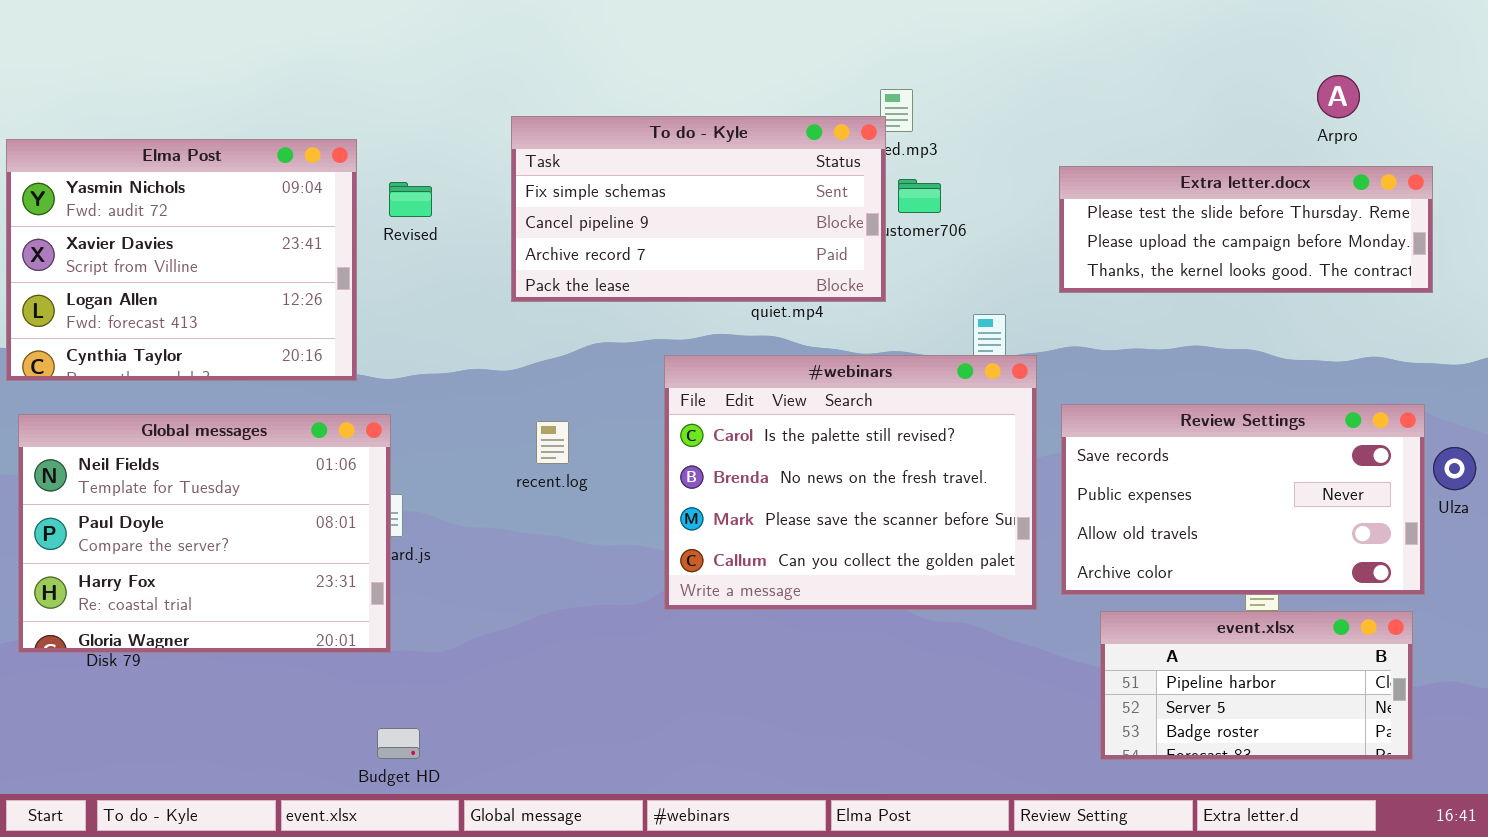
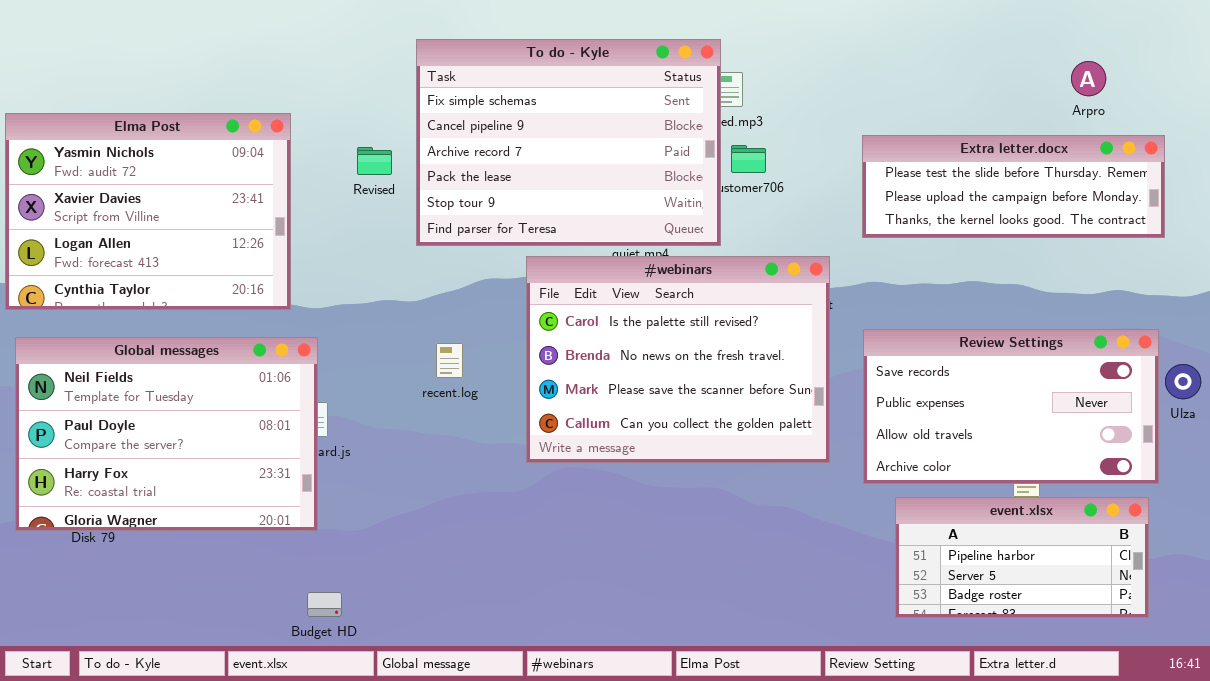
To do - Kyle: [511,116,886,302] -> [416,39,721,246], resized
Revised: [389,182,432,217] -> [357,147,392,175], moved
#webinars: [664,355,1037,610] -> [526,256,830,463], moved

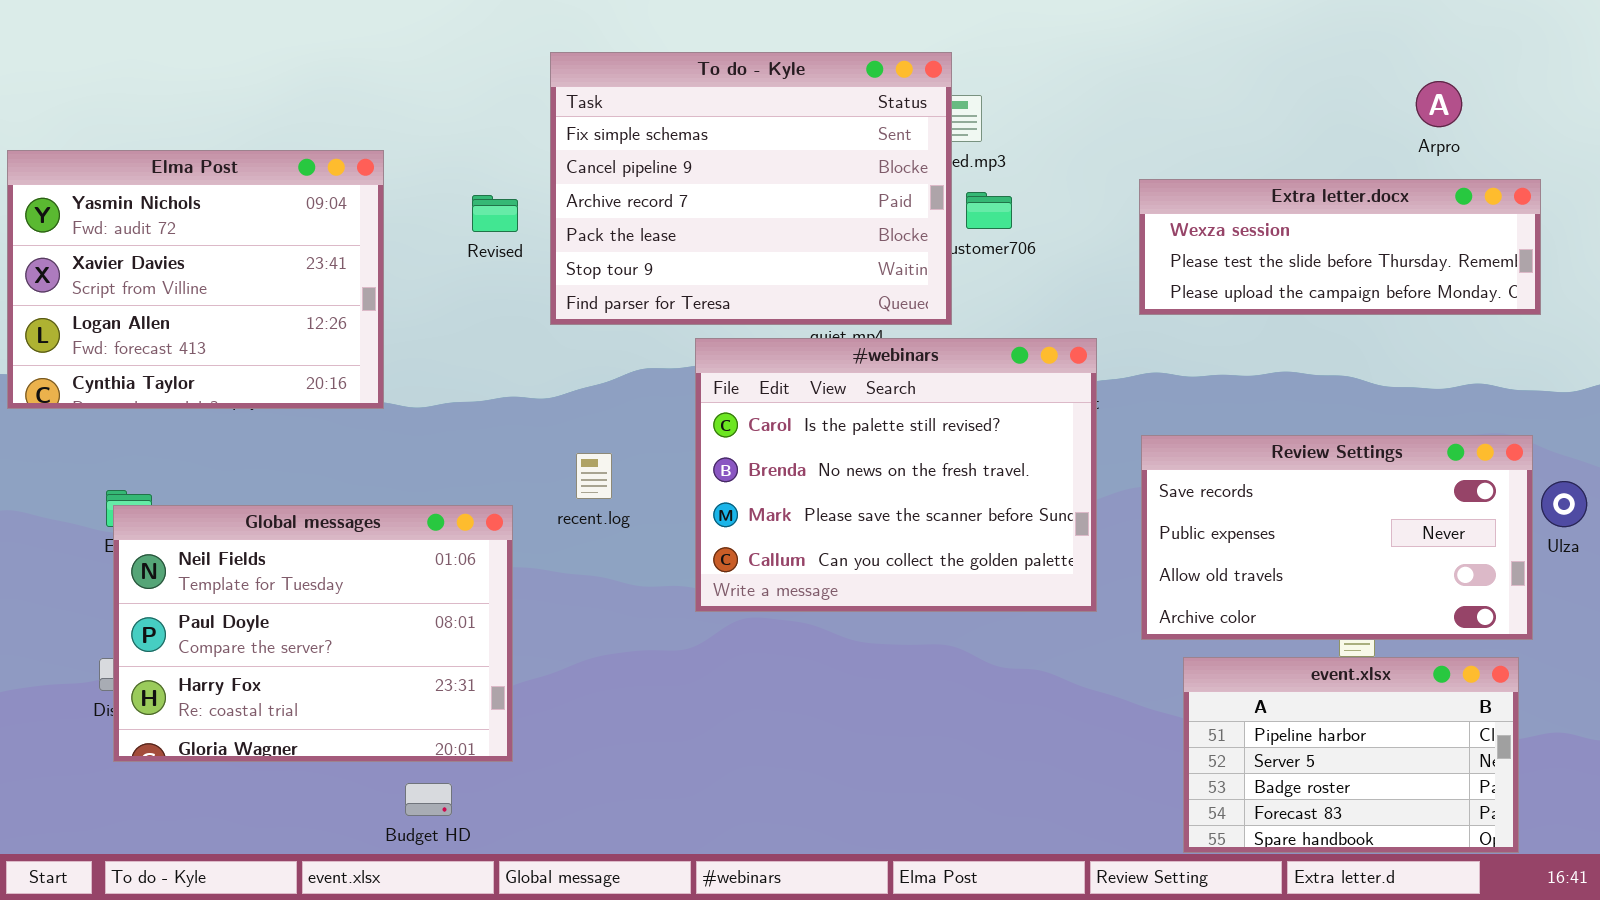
Extra letter.docx: [862,135,1165,238] -> [1139,179,1541,315], scrolled up 1 row
Global messages: [15,337,318,531] -> [113,505,513,762], moved
event.xlsx: [895,497,1149,618] -> [1183,657,1519,853], resized

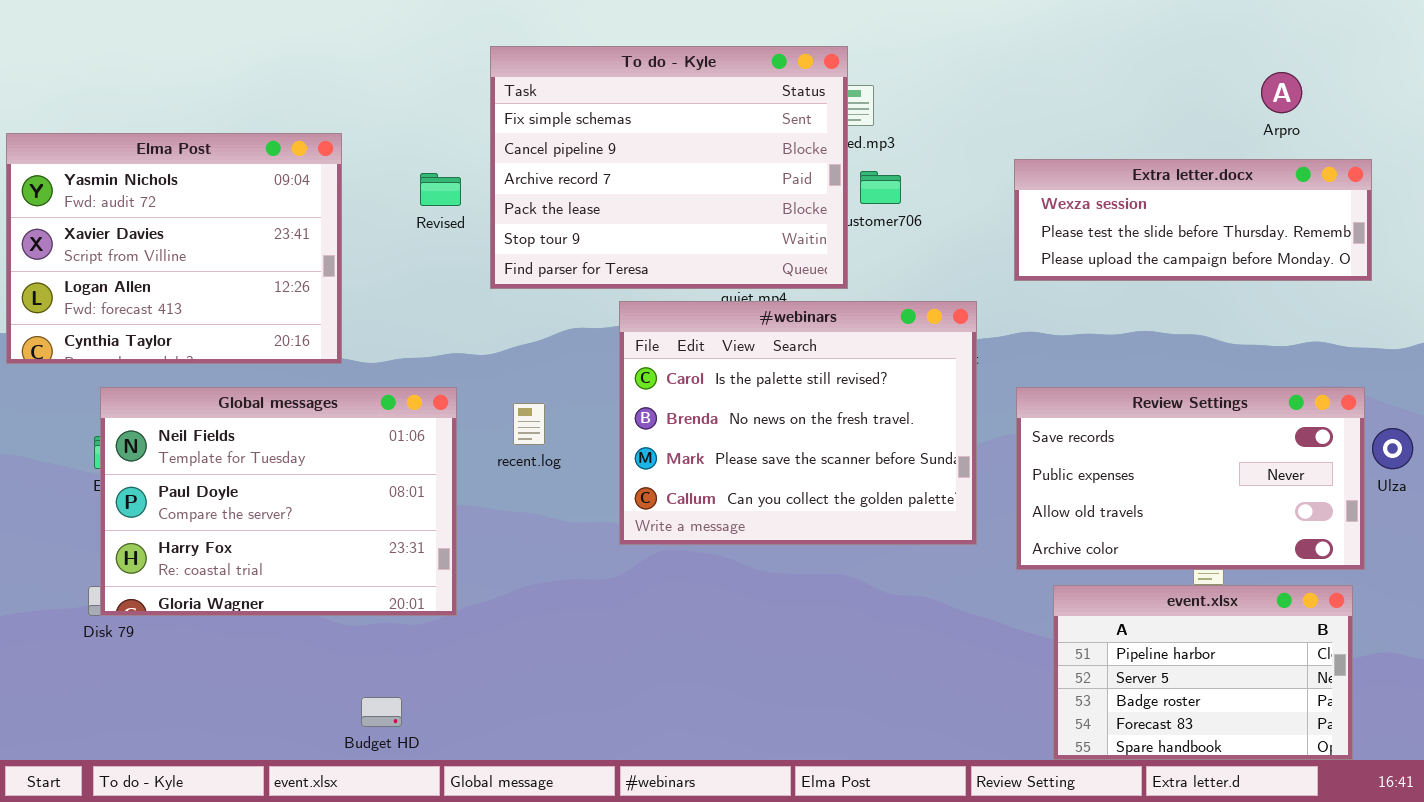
Global messages: [113,505,513,762] -> [100,387,457,616], moved

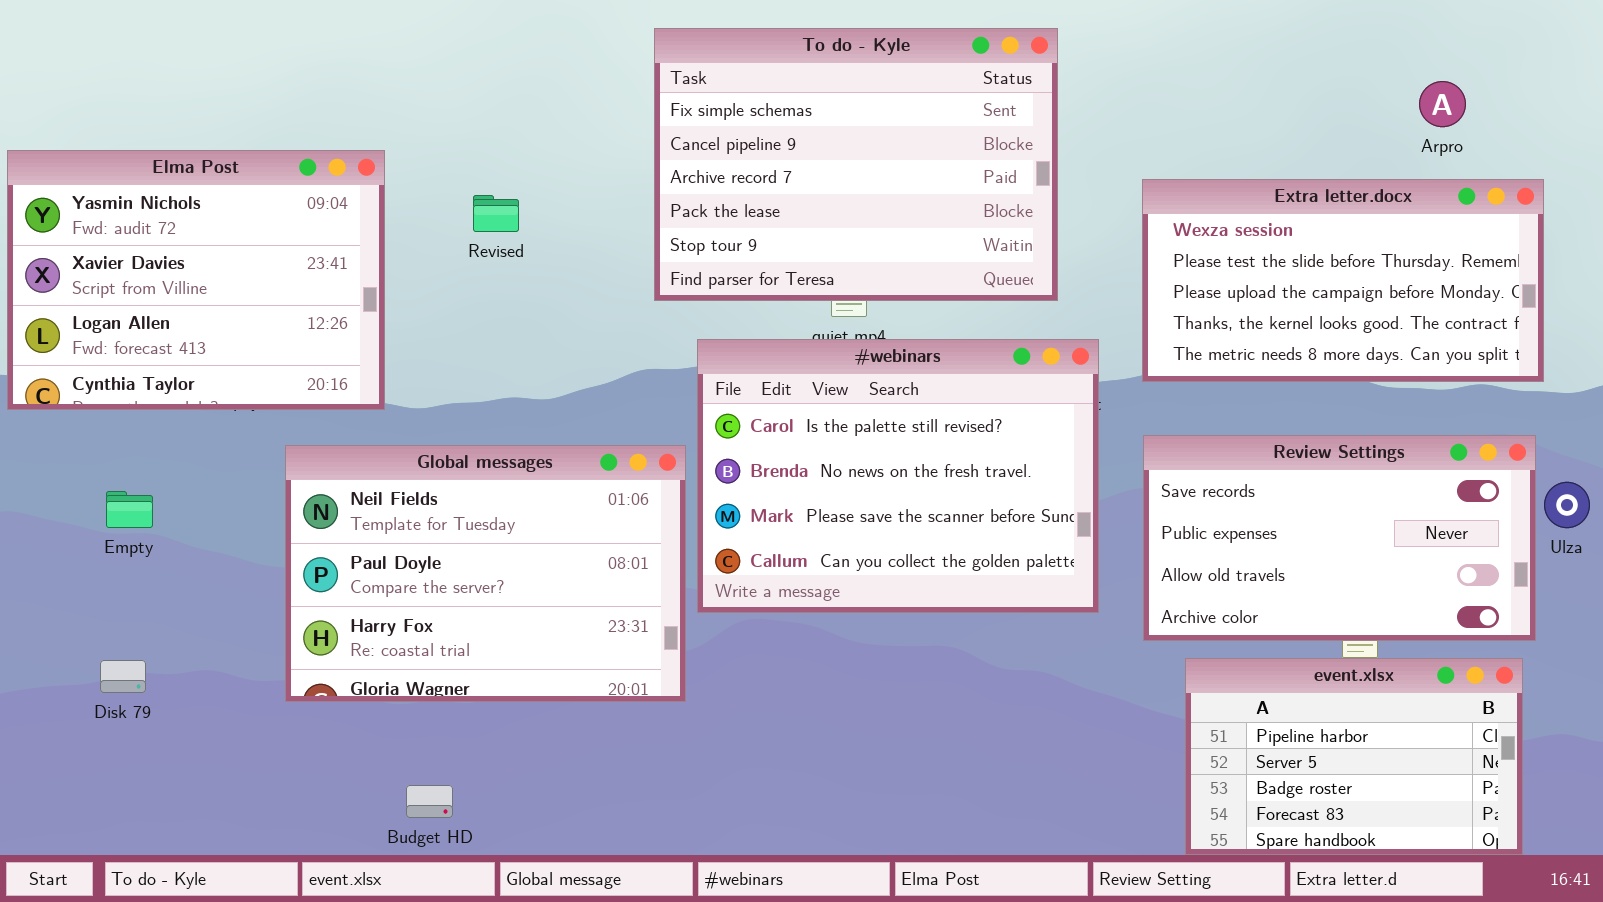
To do - Kyle: [490,46,848,289] -> [654,28,1058,301], moved
Extra letter.docx: [1014,159,1372,281] -> [1142,179,1544,382], resized
Global messages: [100,387,457,616] -> [285,445,686,702], moved

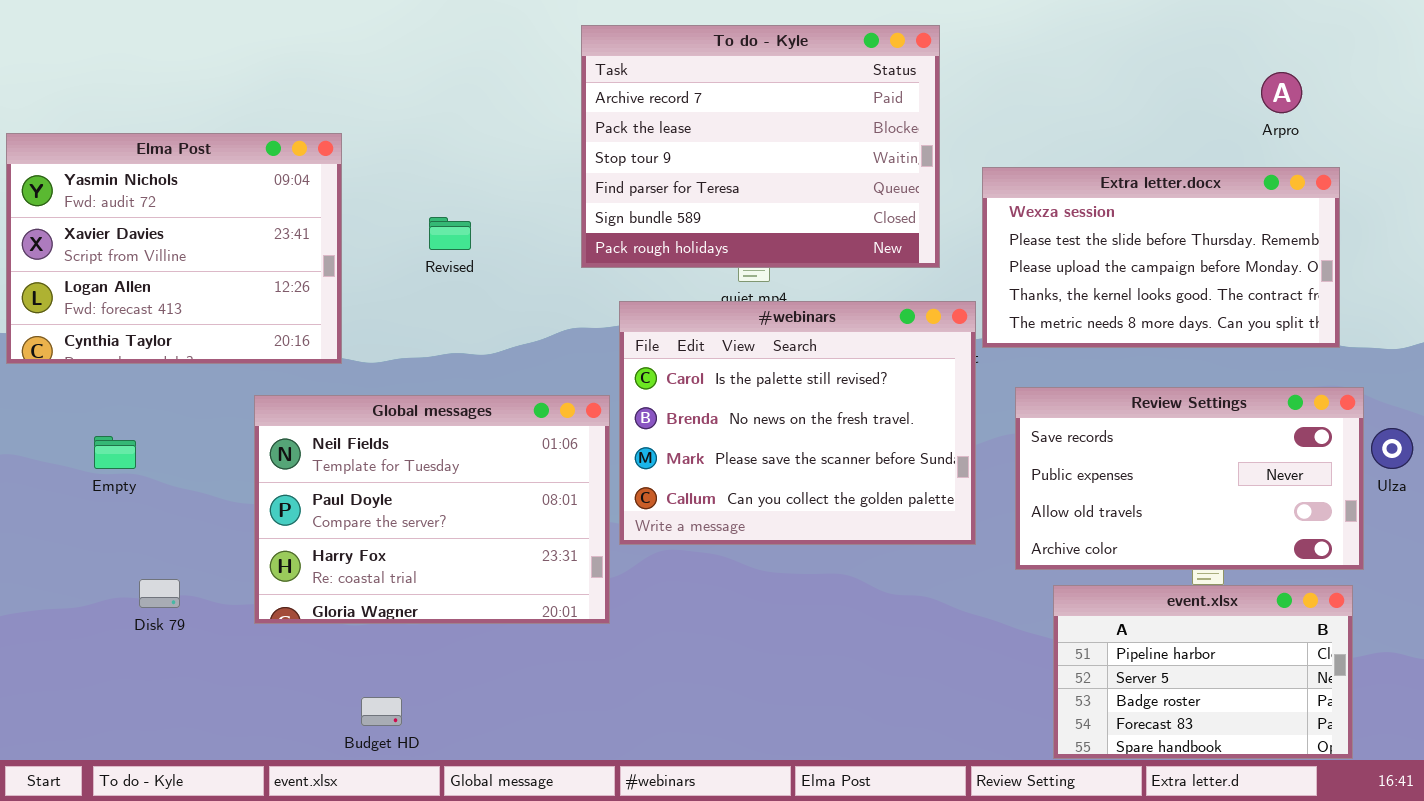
To do - Kyle: [654,28,1058,301] -> [581,25,940,268], scrolled down 2 rows
Extra letter.docx: [1142,179,1544,382] -> [982,167,1340,348], moved
Revised: [473,195,519,232] -> [429,217,471,250], moved
Disk 79: [100,660,146,693] -> [139,579,180,608], moved

